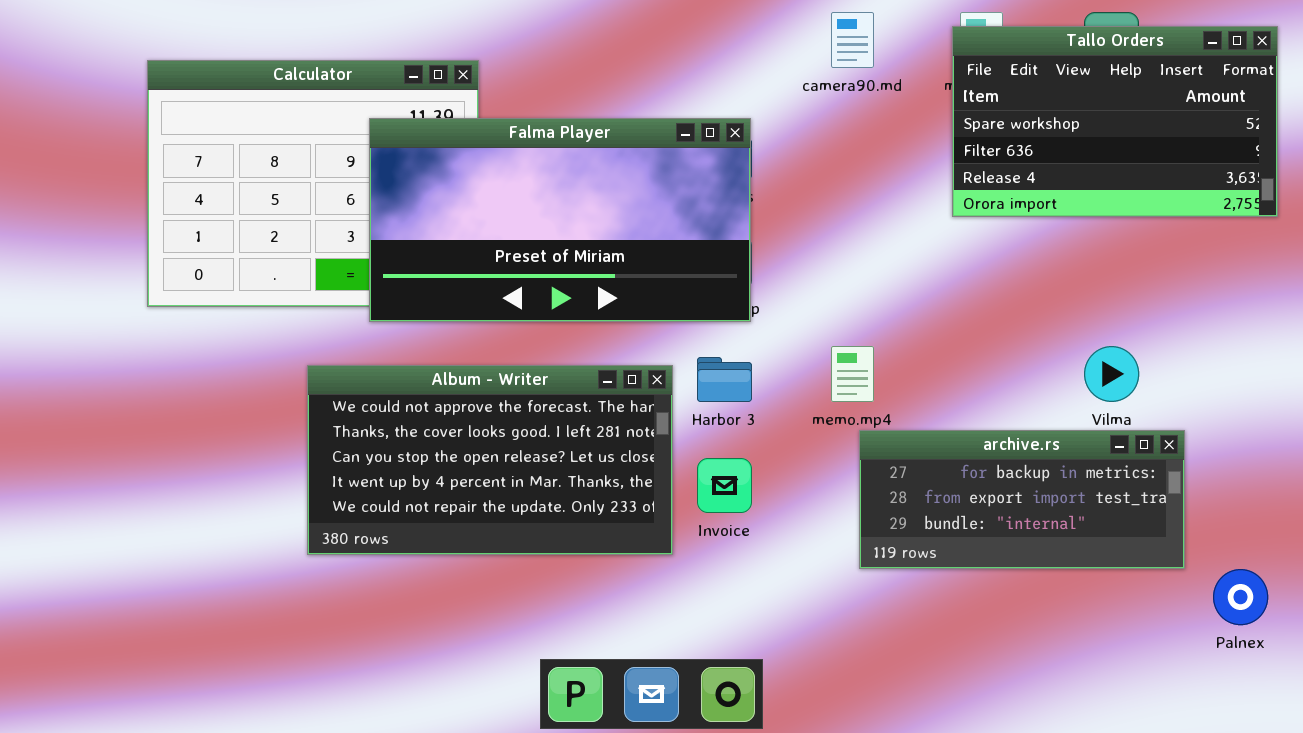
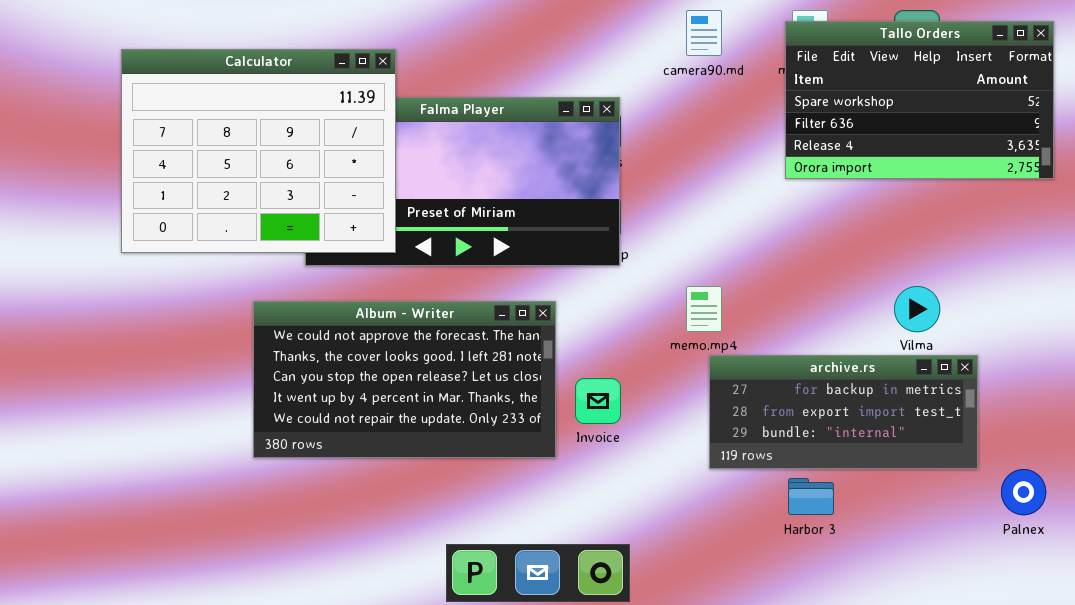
Calculator: [147,60,479,307] -> [121,49,396,253], raised
Harbor 3: [697,357,752,402] -> [788,478,834,515], moved

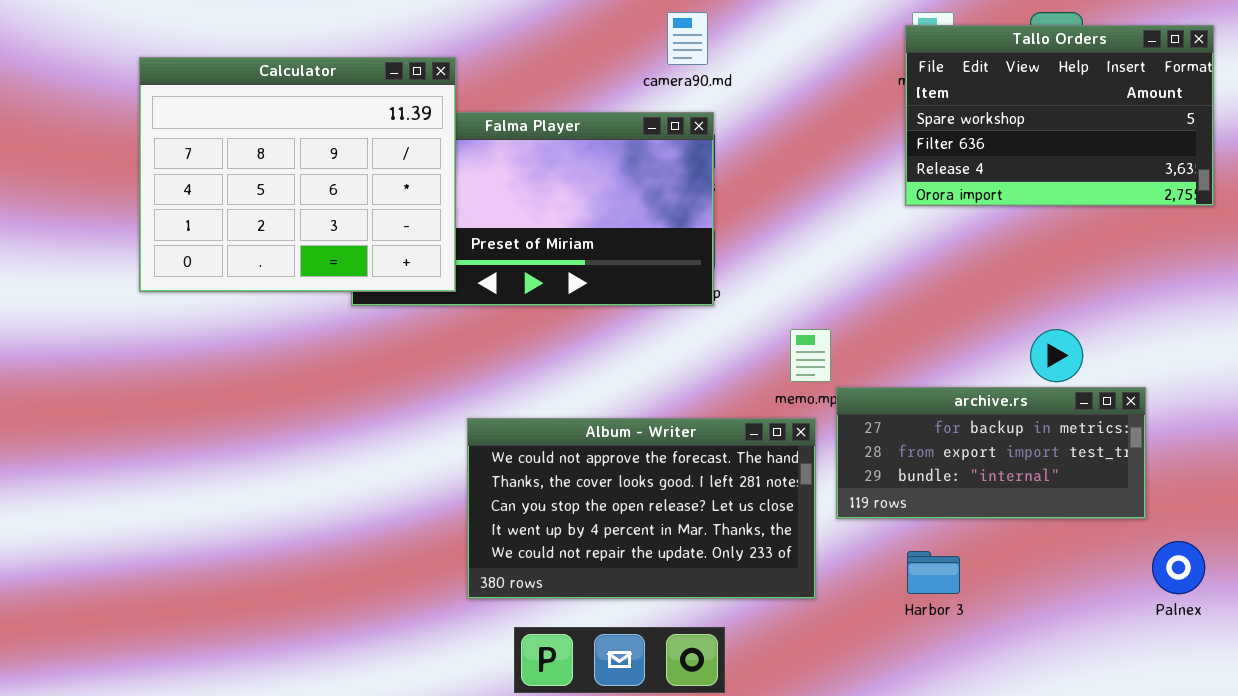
camera90.md: [686,10,722,56] -> [667,12,708,65], moved
Album - Writer: [253,301,556,458] -> [467,418,816,599], moved
archive.rs: [709,355,978,469] -> [836,387,1146,519], moved

